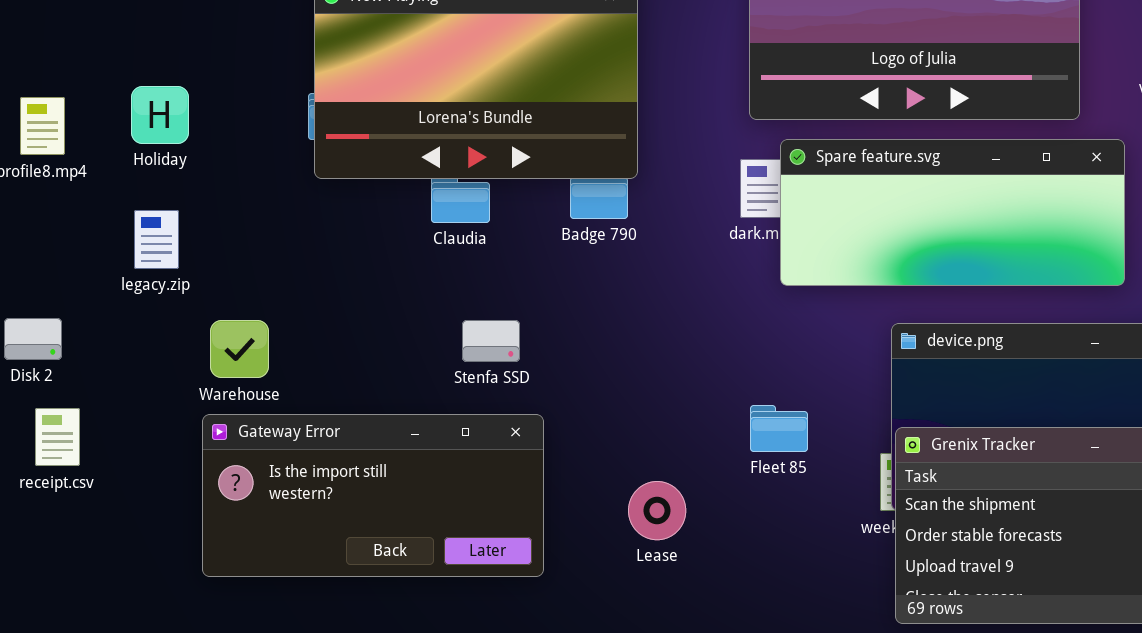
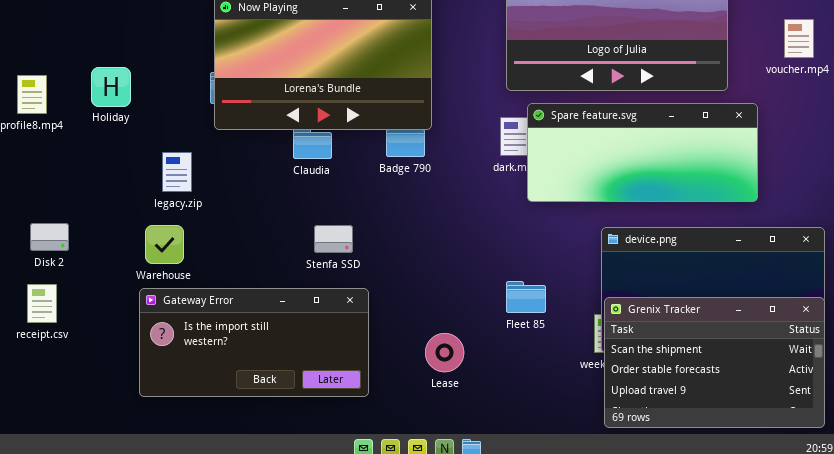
legacy.zip: [134,210,179,269] -> [162,152,192,192], moved
Disk 2: [4,318,62,360] -> [30,223,69,251], moved

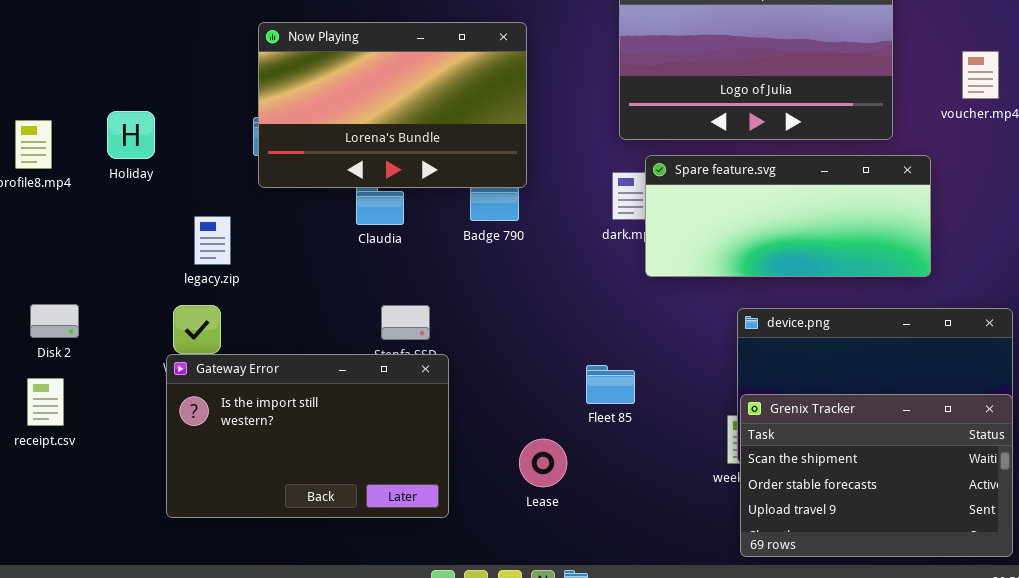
Fleet 85: [506,281,546,313] -> [586,365,635,404], moved
Gateway Error: [139,288,369,397] -> [166,354,449,518], resized

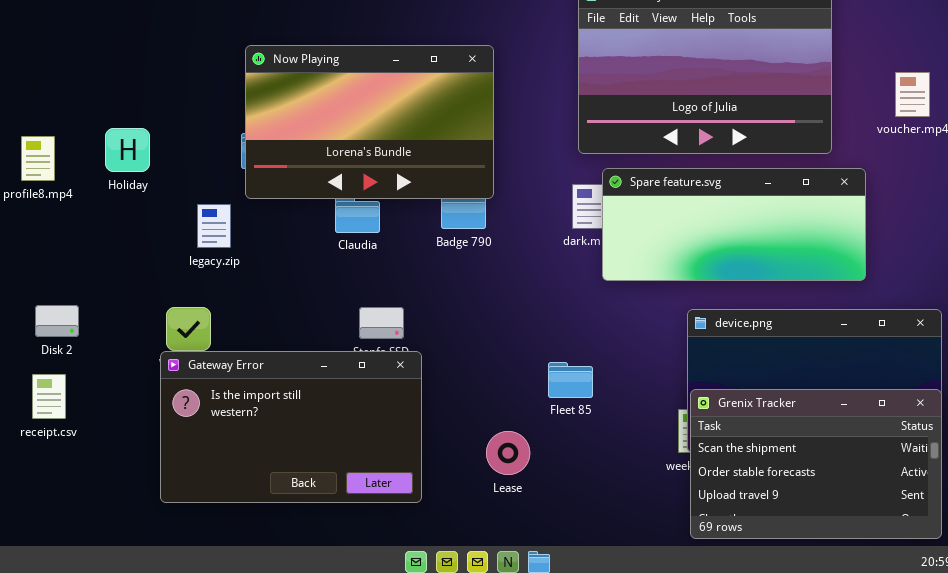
legacy.zip: [194,216,231,265] -> [197,204,231,248], moved

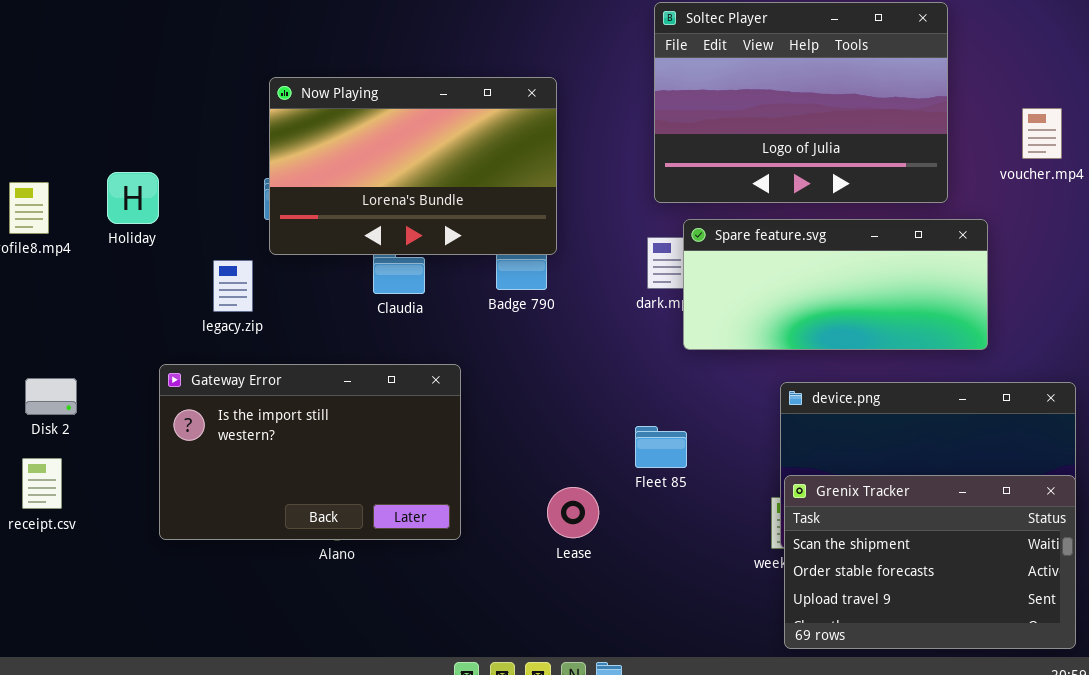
Gateway Error: [160,351,422,503] -> [159,364,461,540], moved
Fleet 85: [548,362,593,398] -> [635,426,687,468], moved
Lease: [486,431,530,475] -> [547,487,599,538], moved

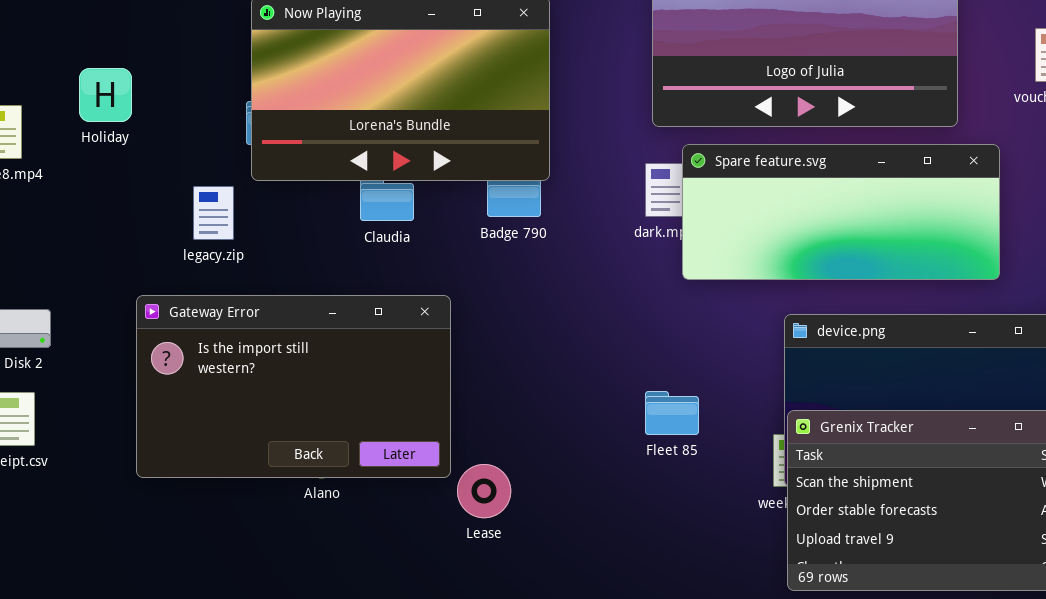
Holiday: [107,172,159,224] -> [79,68,132,122], moved
Fleet 85: [635,426,687,468] -> [645,391,699,435], moved
Lease: [547,487,599,538] -> [457,464,511,518], moved

